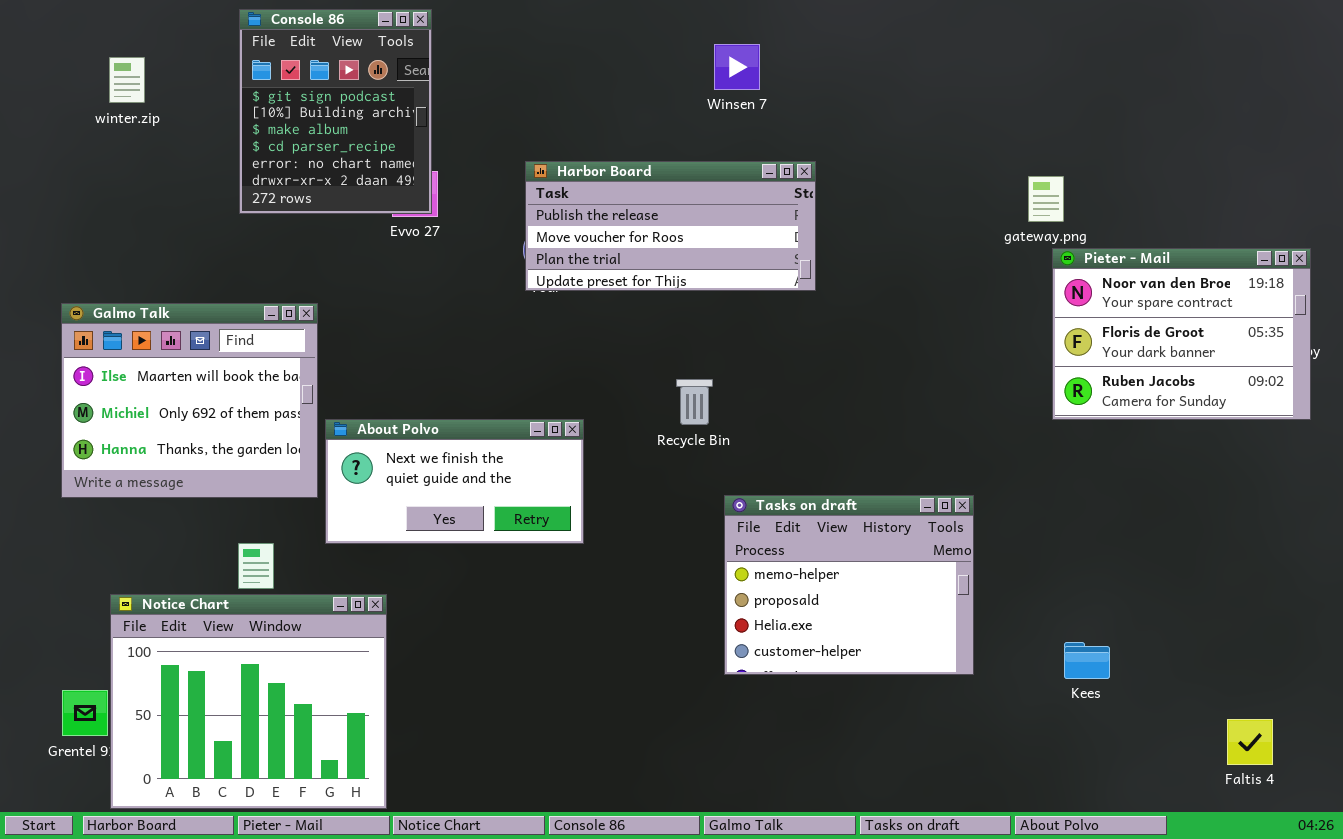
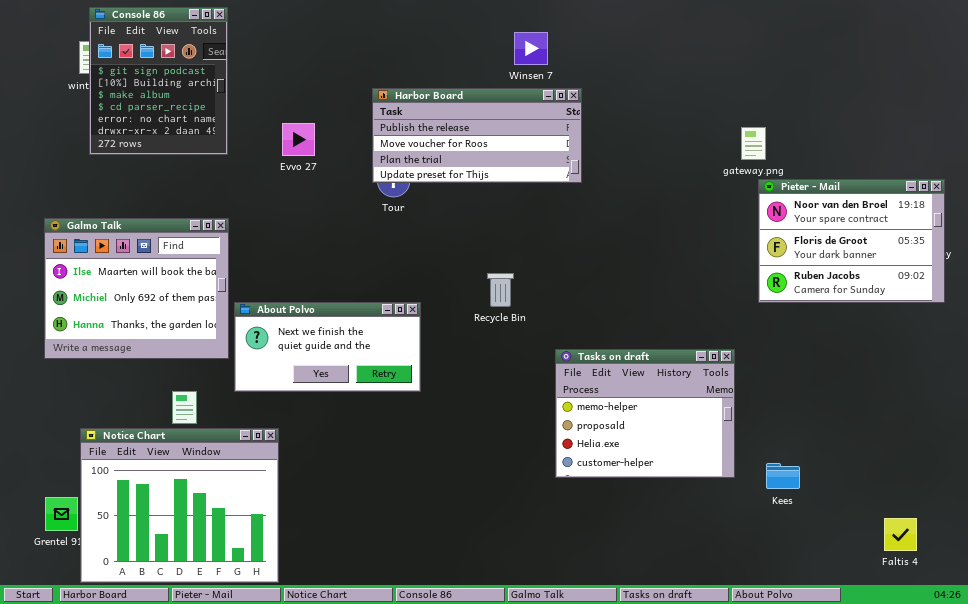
Console 86: [239,9,432,214] -> [89,7,228,155], moved
Harbor Board: [525,161,816,291] -> [372,88,582,183], moved
Tasks on draft: [724,495,974,675] -> [555,349,735,478], moved

